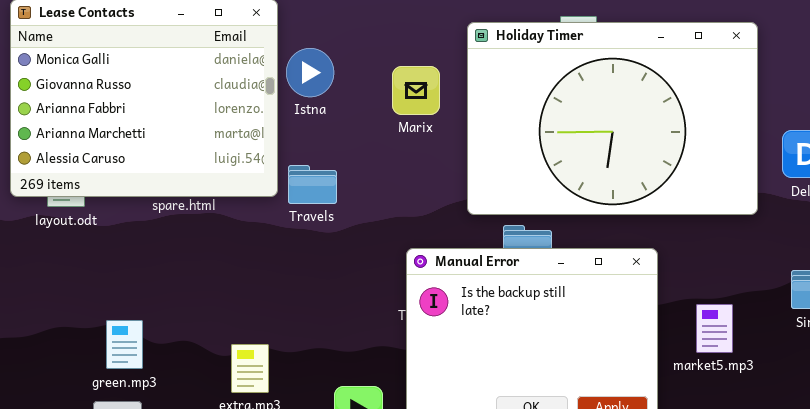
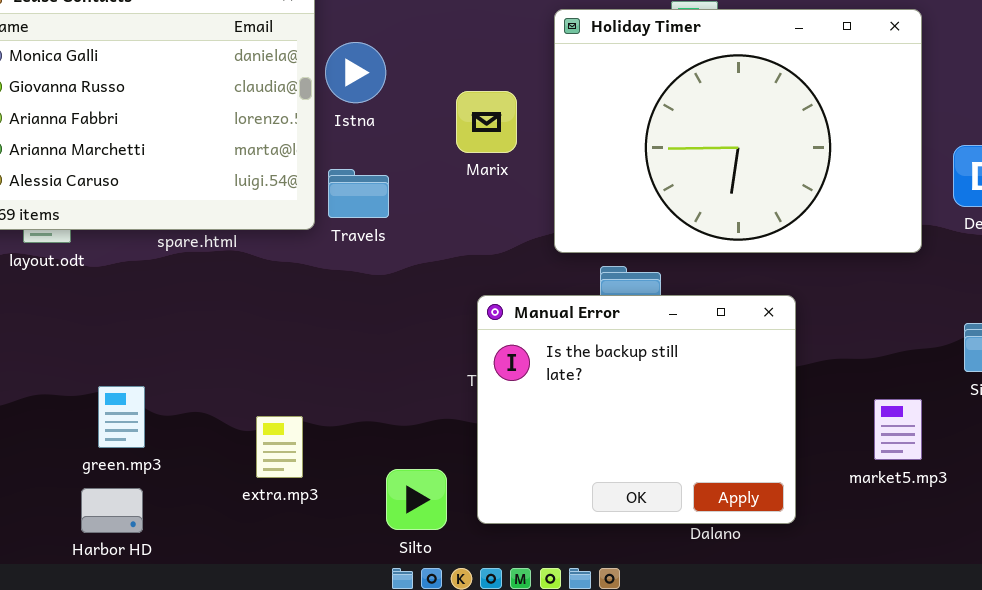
Marix: [392,66,440,115] -> [456,91,517,153], moved
Travels: [288,165,337,204] -> [328,169,389,218], moved
market5.mp3: [696,304,733,353] -> [874,399,922,460], moved

